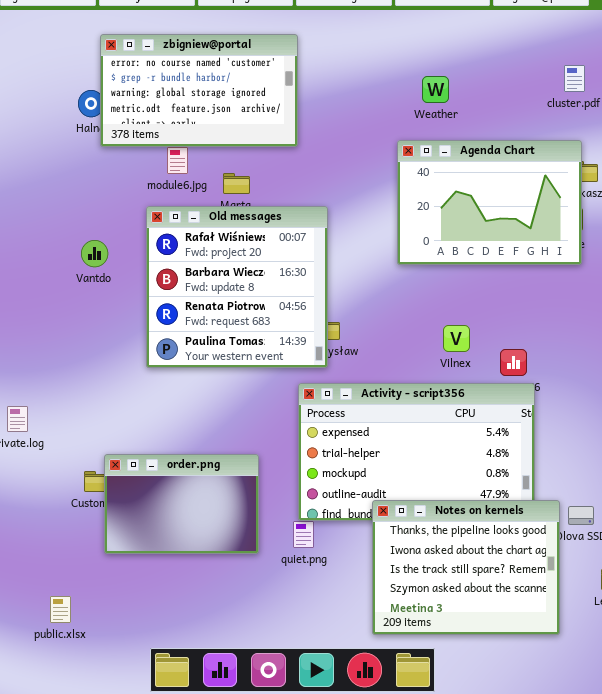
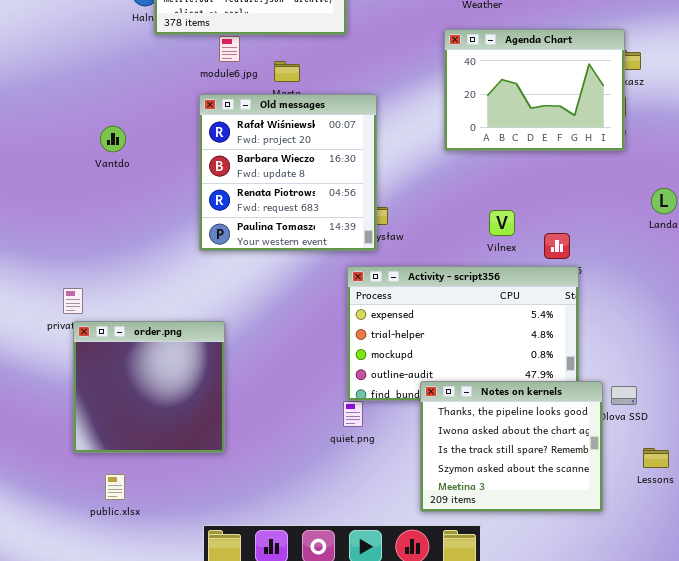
Vantdo: [81,240,108,267] -> [100,126,126,152], moved
order.png: [104,454,259,554] -> [73,321,225,453], moved, resized

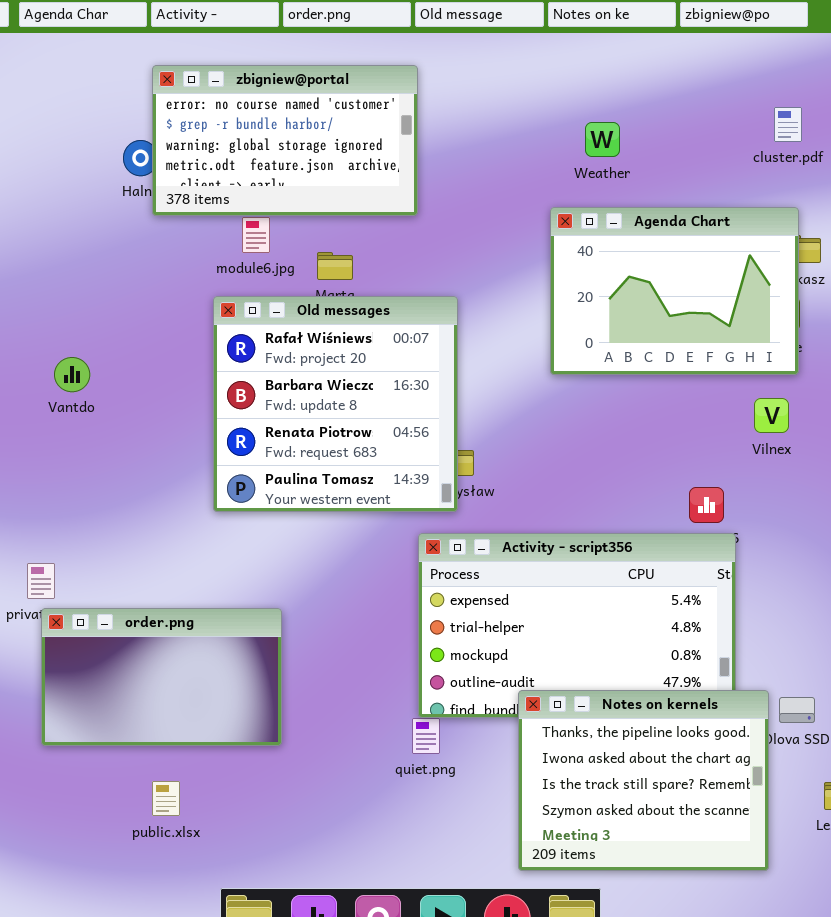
Vantdo: [100,126,126,152] -> [54,357,90,392], moved
Vilnex: [489,210,515,236] -> [754,398,789,433], moved
order.png: [73,321,225,453] -> [41,608,282,746], resized
public.xlsx: [105,474,125,500] -> [152,781,180,816], moved

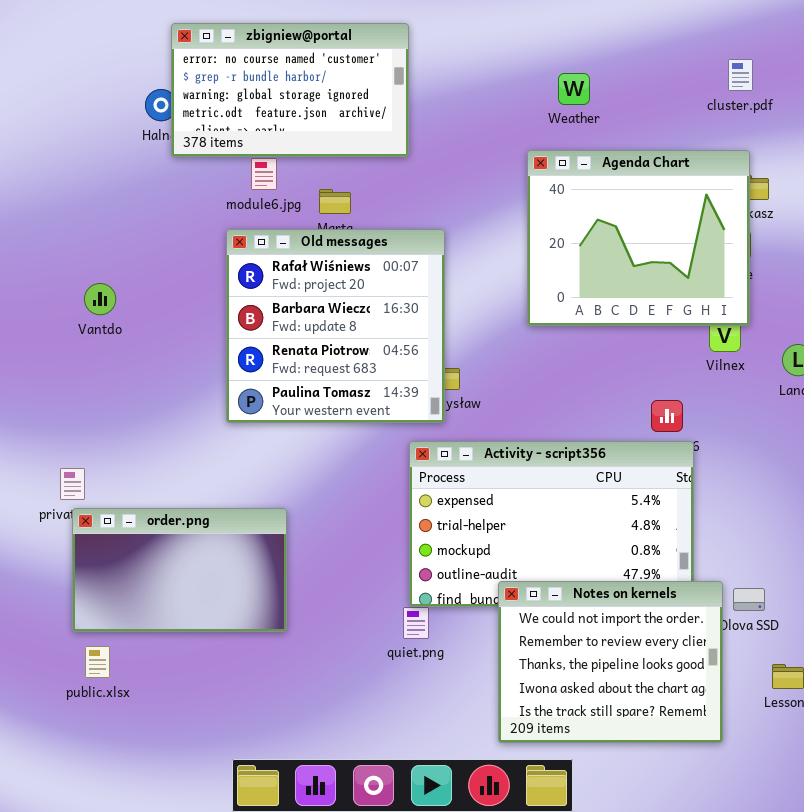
Agenda Chart: [550,207,799,375] -> [527,150,750,326], resized
Notes on kernels: [518,690,769,871] -> [498,581,723,743], scrolled up 2 rows
public.xlsx: [152,781,180,816] -> [85,646,110,678], moved

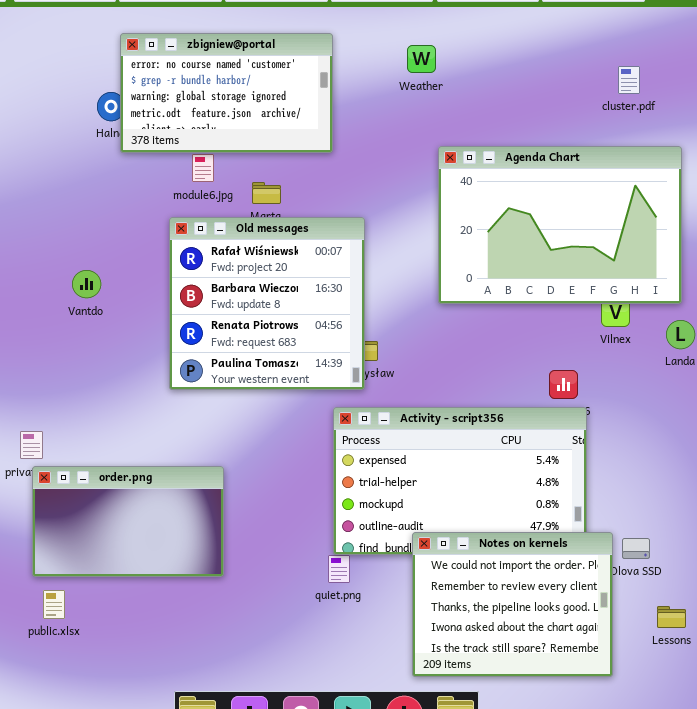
Weather: [558,73,590,105] -> [407,45,436,73], moved
Agenda Chart: [527,150,750,326] -> [438,146,682,304], resized
Vantdo: [84,283,116,315] -> [72,270,101,298], moved

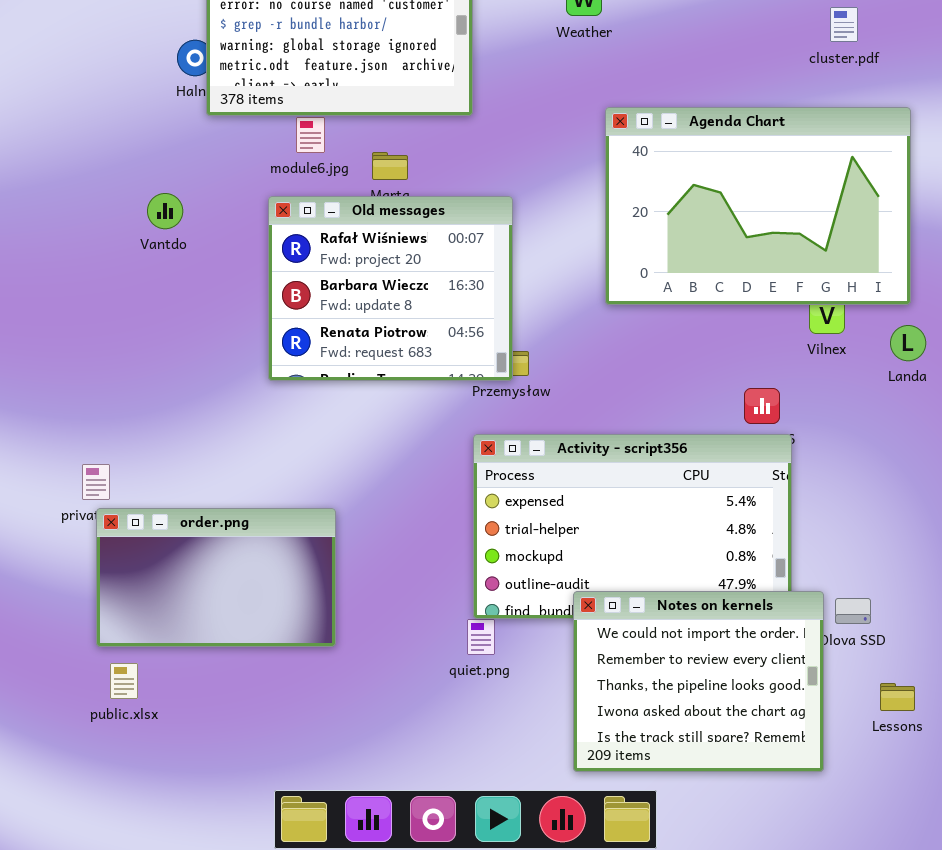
Old messages: [169,217,365,390] -> [268,196,513,381], resized
Vantdo: [72,270,101,298] -> [147,193,183,229], moved

